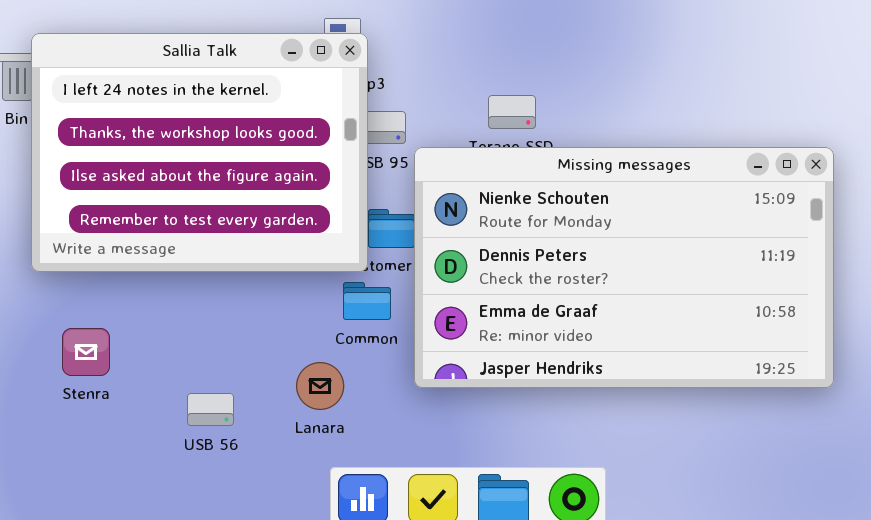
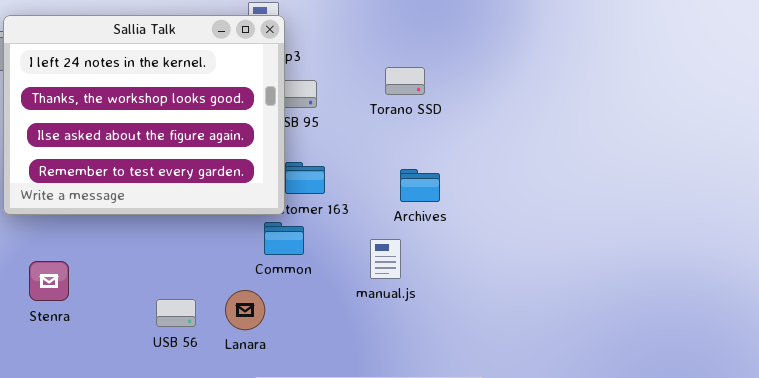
Missing messages: [414,147,834,388] -> none, closed
USB 56: [187,393,234,426] -> [156,299,196,327], moved

